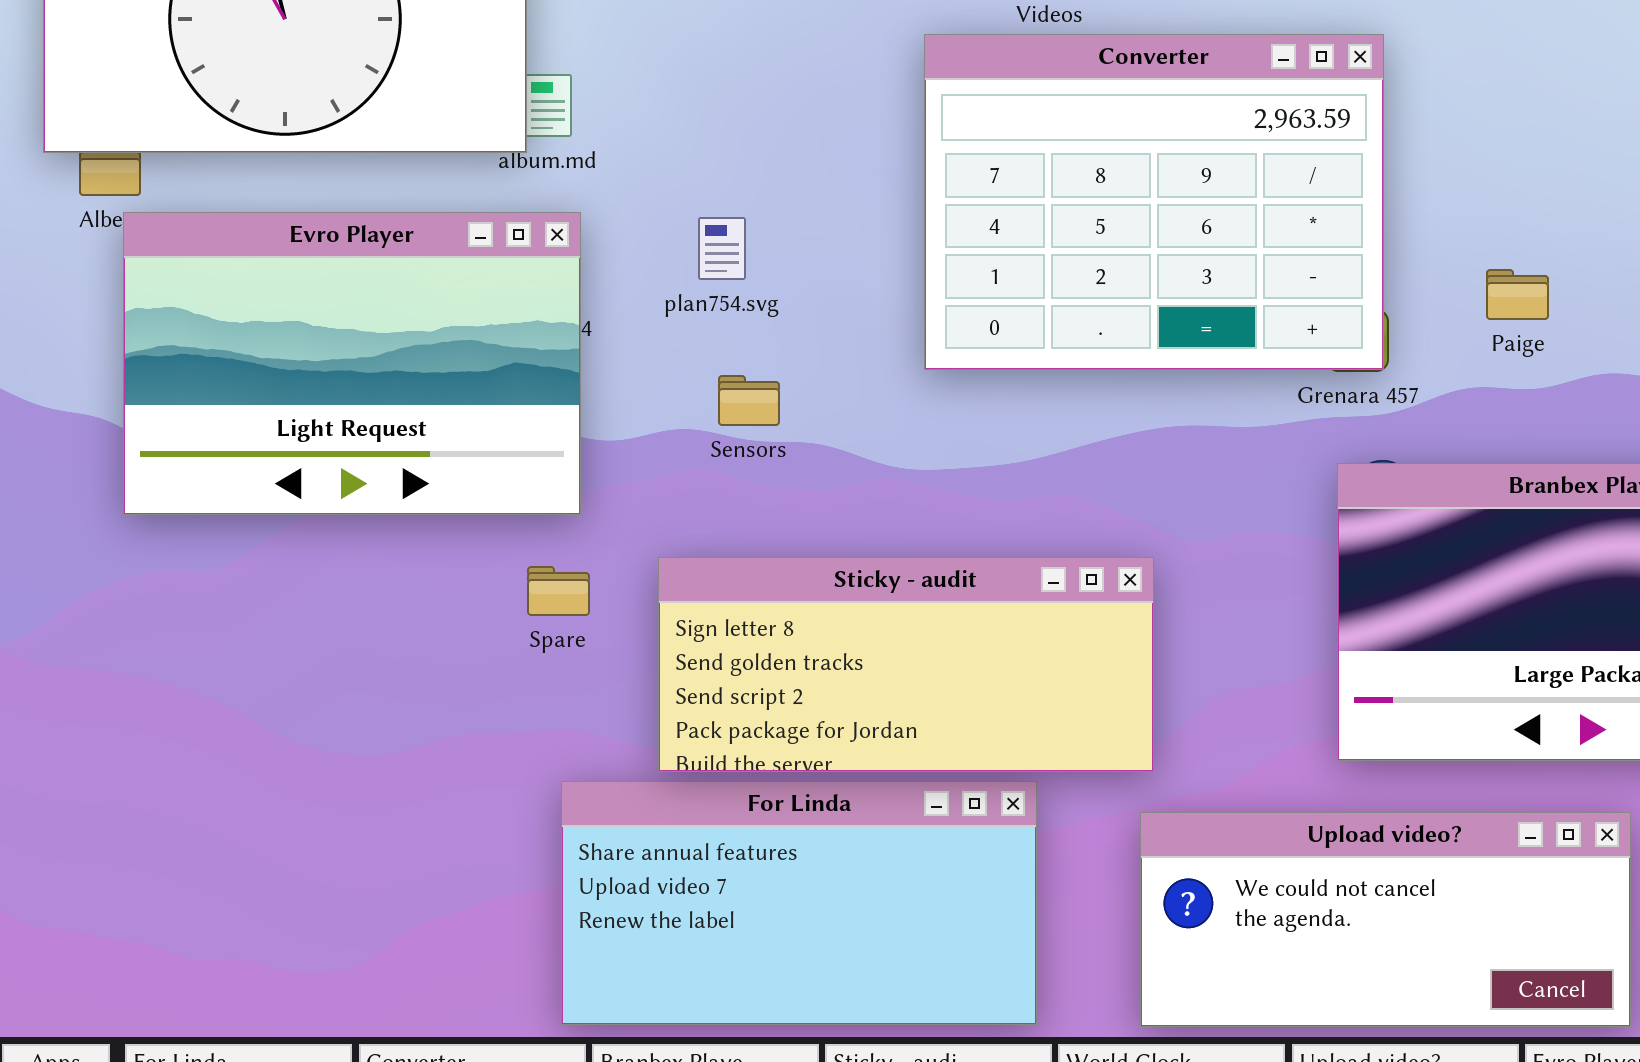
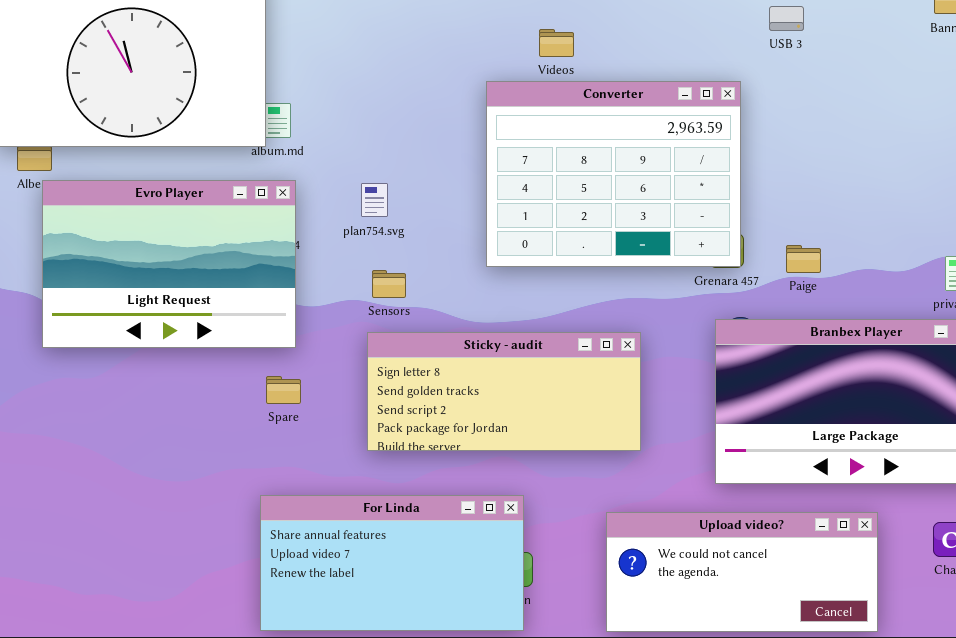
Paige: [1486,269,1549,320] -> [786,245,821,273], moved
Sticky - audit: [658,557,1154,772] -> [367,332,641,451], moved
For Linda: [561,781,1037,1025] -> [260,495,524,631], moved

